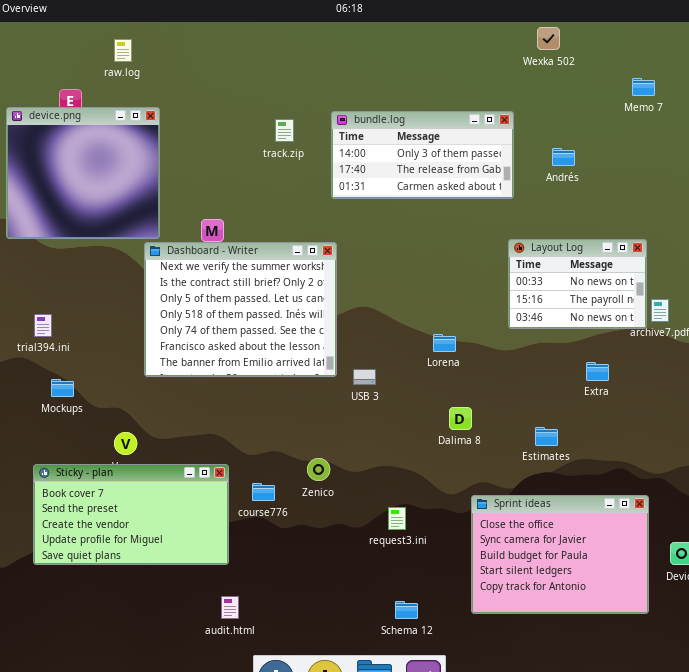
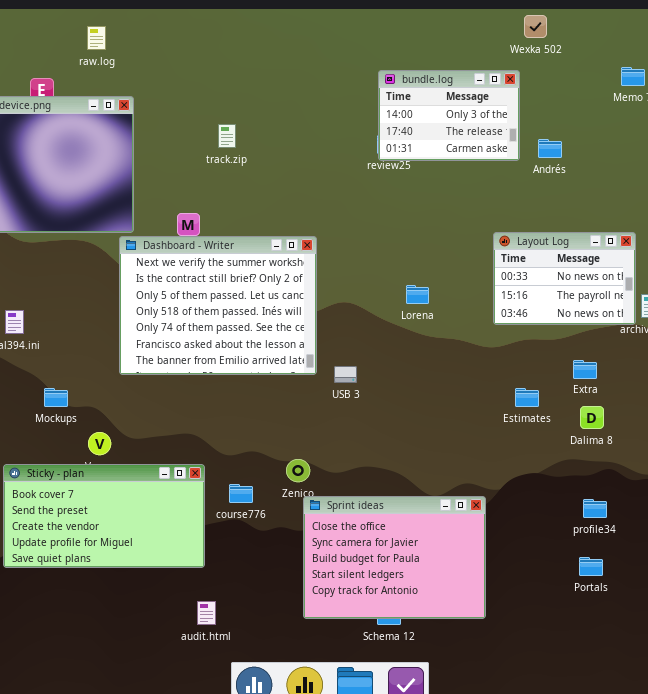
bundle.log: [331,111,514,199] -> [378,70,520,161], moved, resized
track.zip: [275,119,294,142] -> [218,124,236,148], moved
Lorena: [433,334,456,352] -> [406,285,429,304], moved
Mockups: [51,379,74,397] -> [44,388,68,407], moved
Dalima 8: [449,407,472,430] -> [580,406,604,429], moved
Estimates: [535,427,558,446] -> [515,388,539,407], moved
Sprint ideas: [471,495,649,614] -> [303,496,486,619], moved

